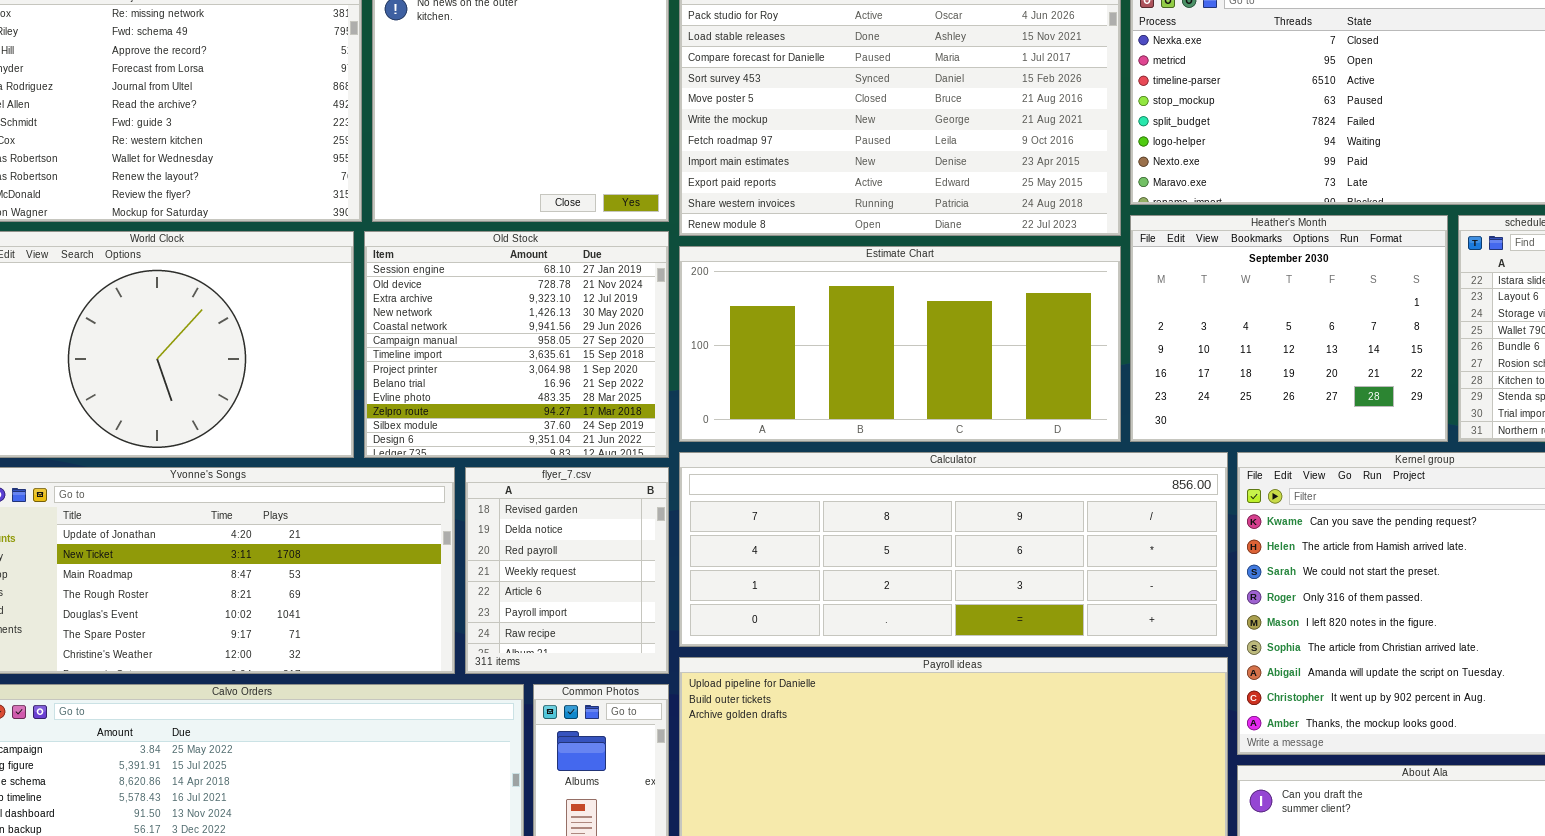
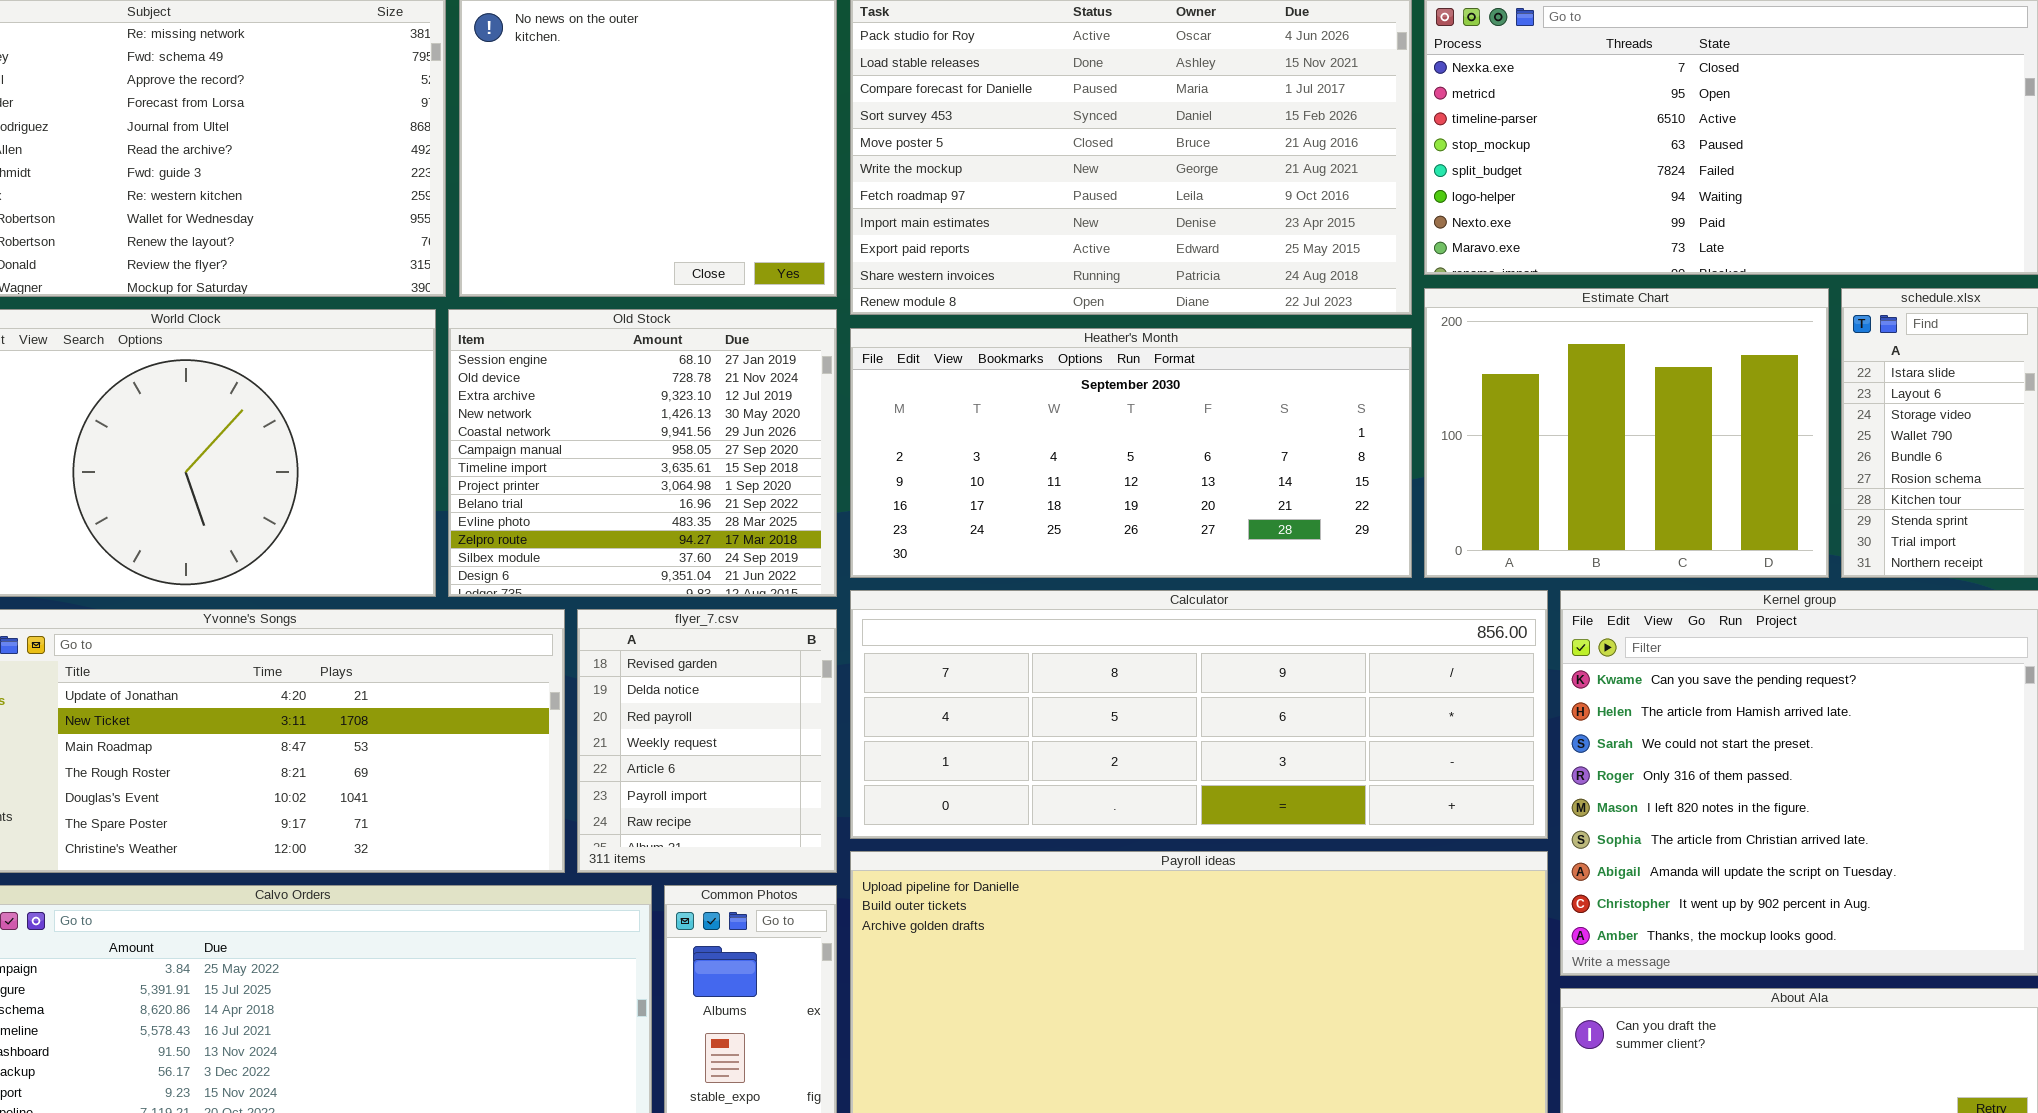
Heather's Month: [1130,215,1448,442] -> [850,328,1412,578], moved, resized
Estimate Chart: [679,246,1121,442] -> [1424,288,1829,578], moved, resized

